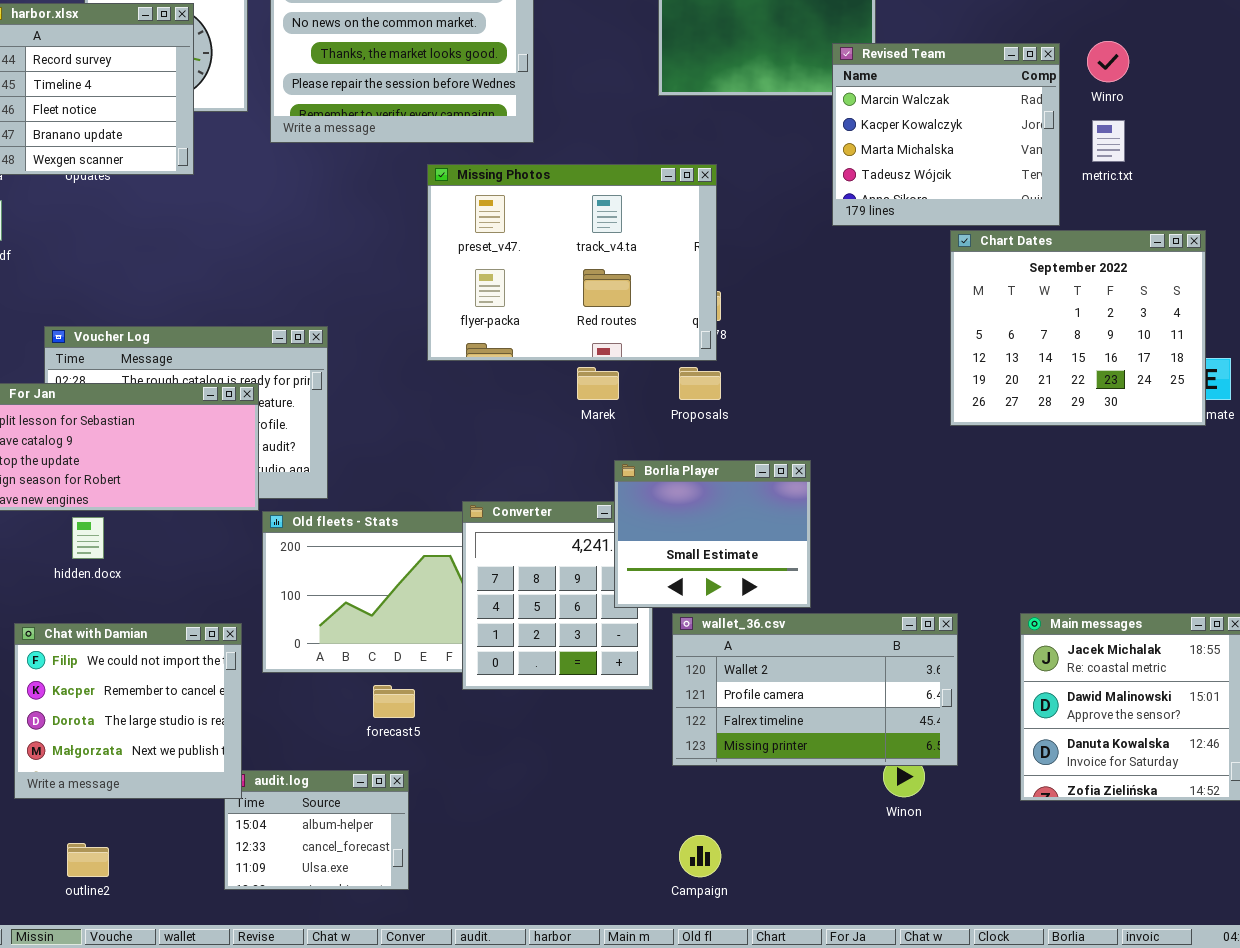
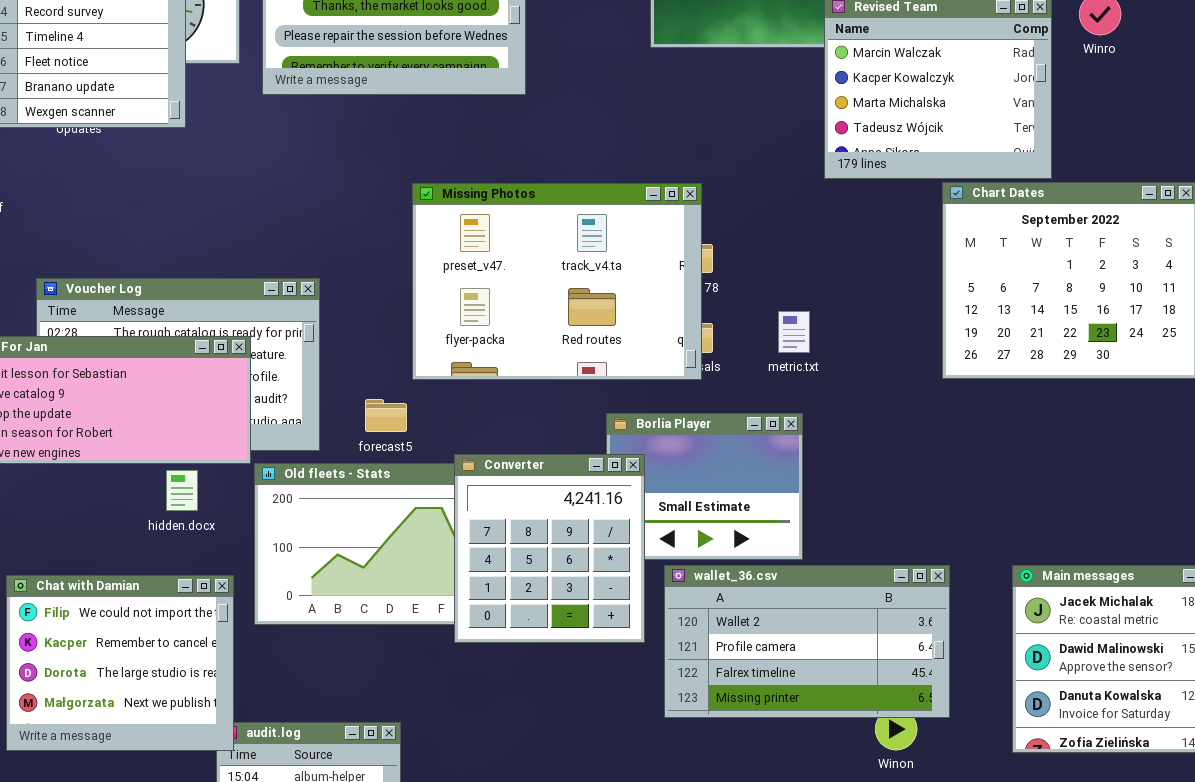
metric.txt: [1092,120,1125,162] -> [778,311,810,353], moved
Missing Photos: [427,164,717,361] -> [412,183,702,380], moved
Converter: [462,501,653,690] -> [454,454,645,643], raised
hidden.docx: [72,517,104,559] -> [166,470,198,511], moved
forecast5: [373,685,415,718] -> [365,399,407,432], moved

